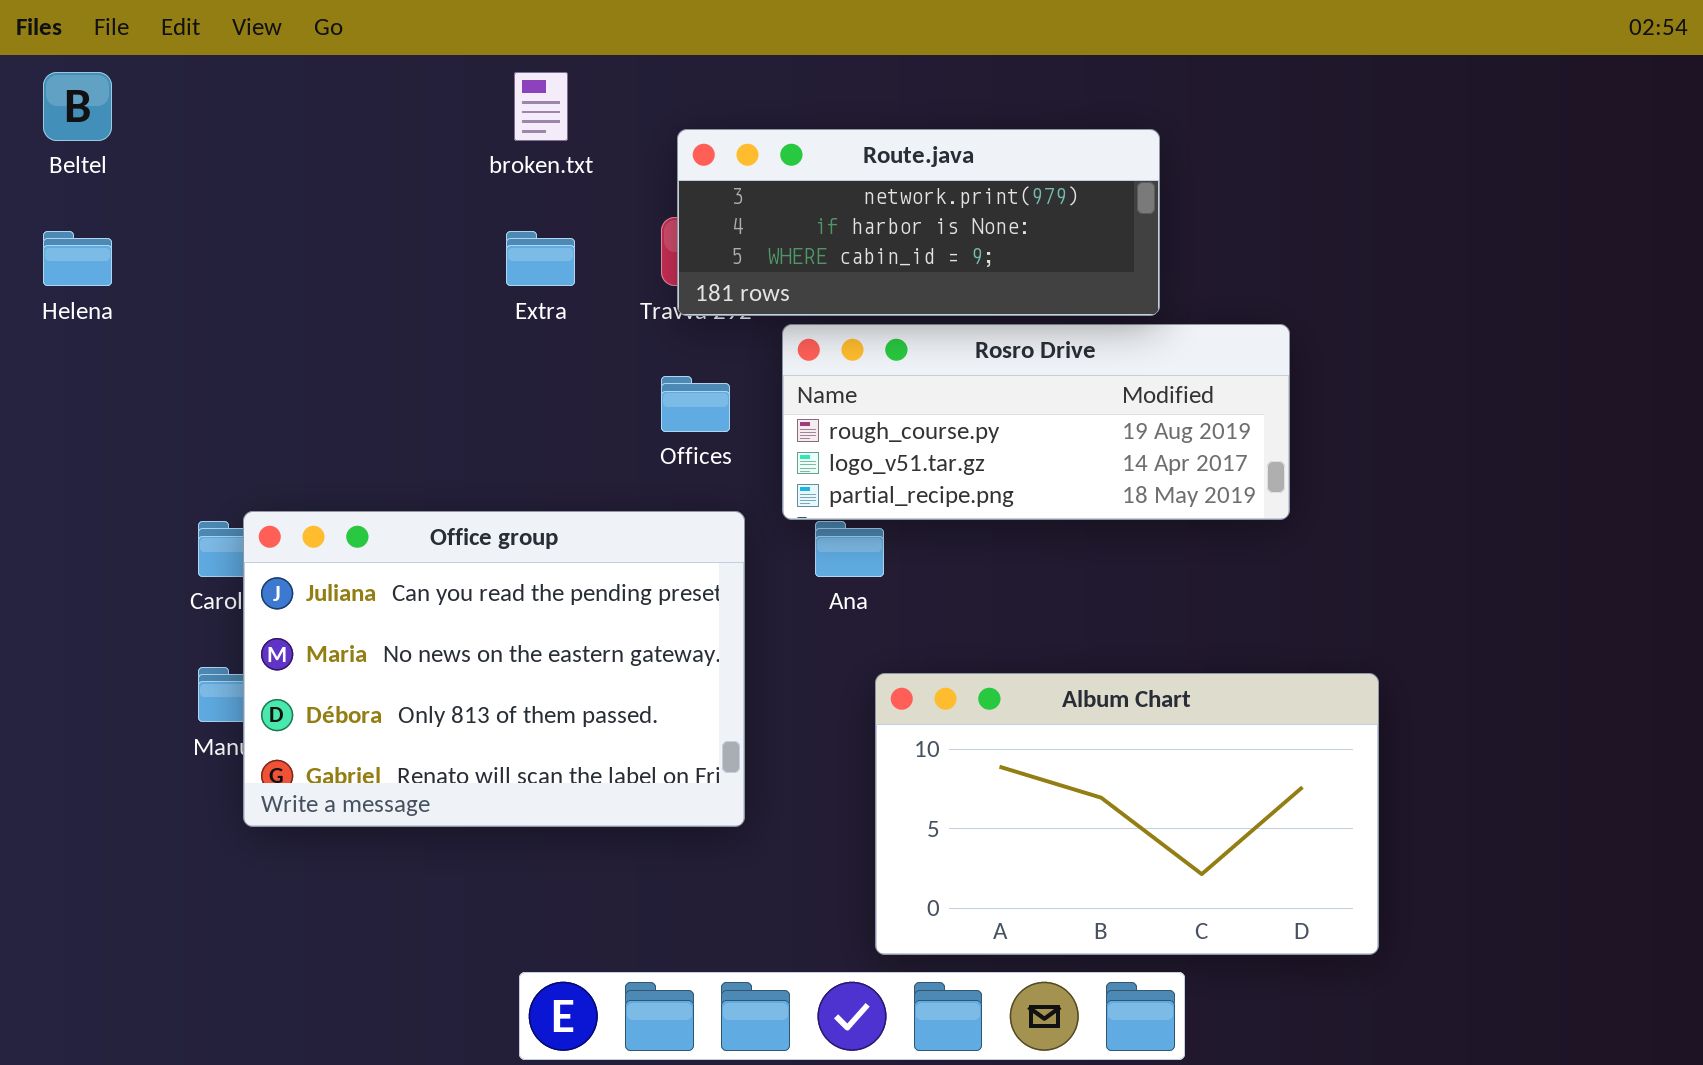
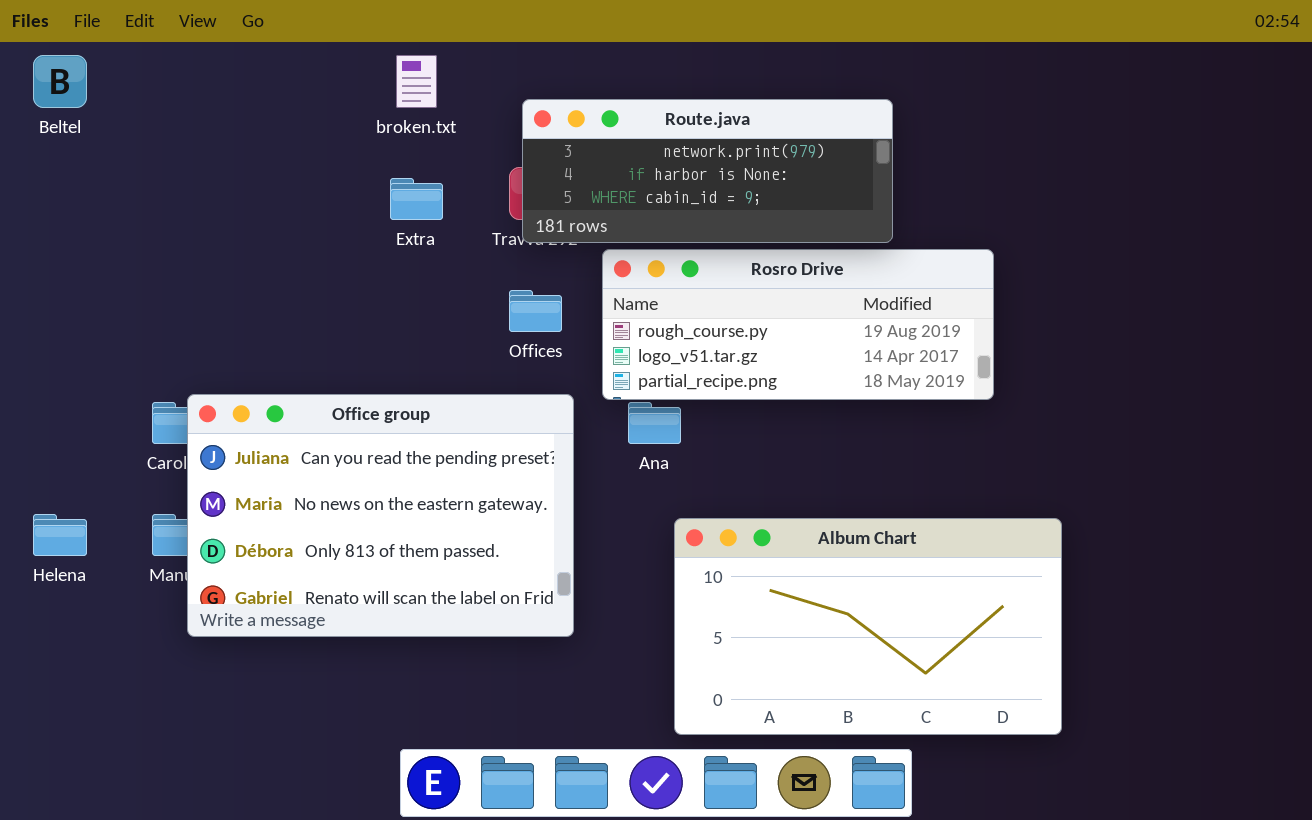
Helena: [43,231,112,286] -> [33,514,87,556], moved

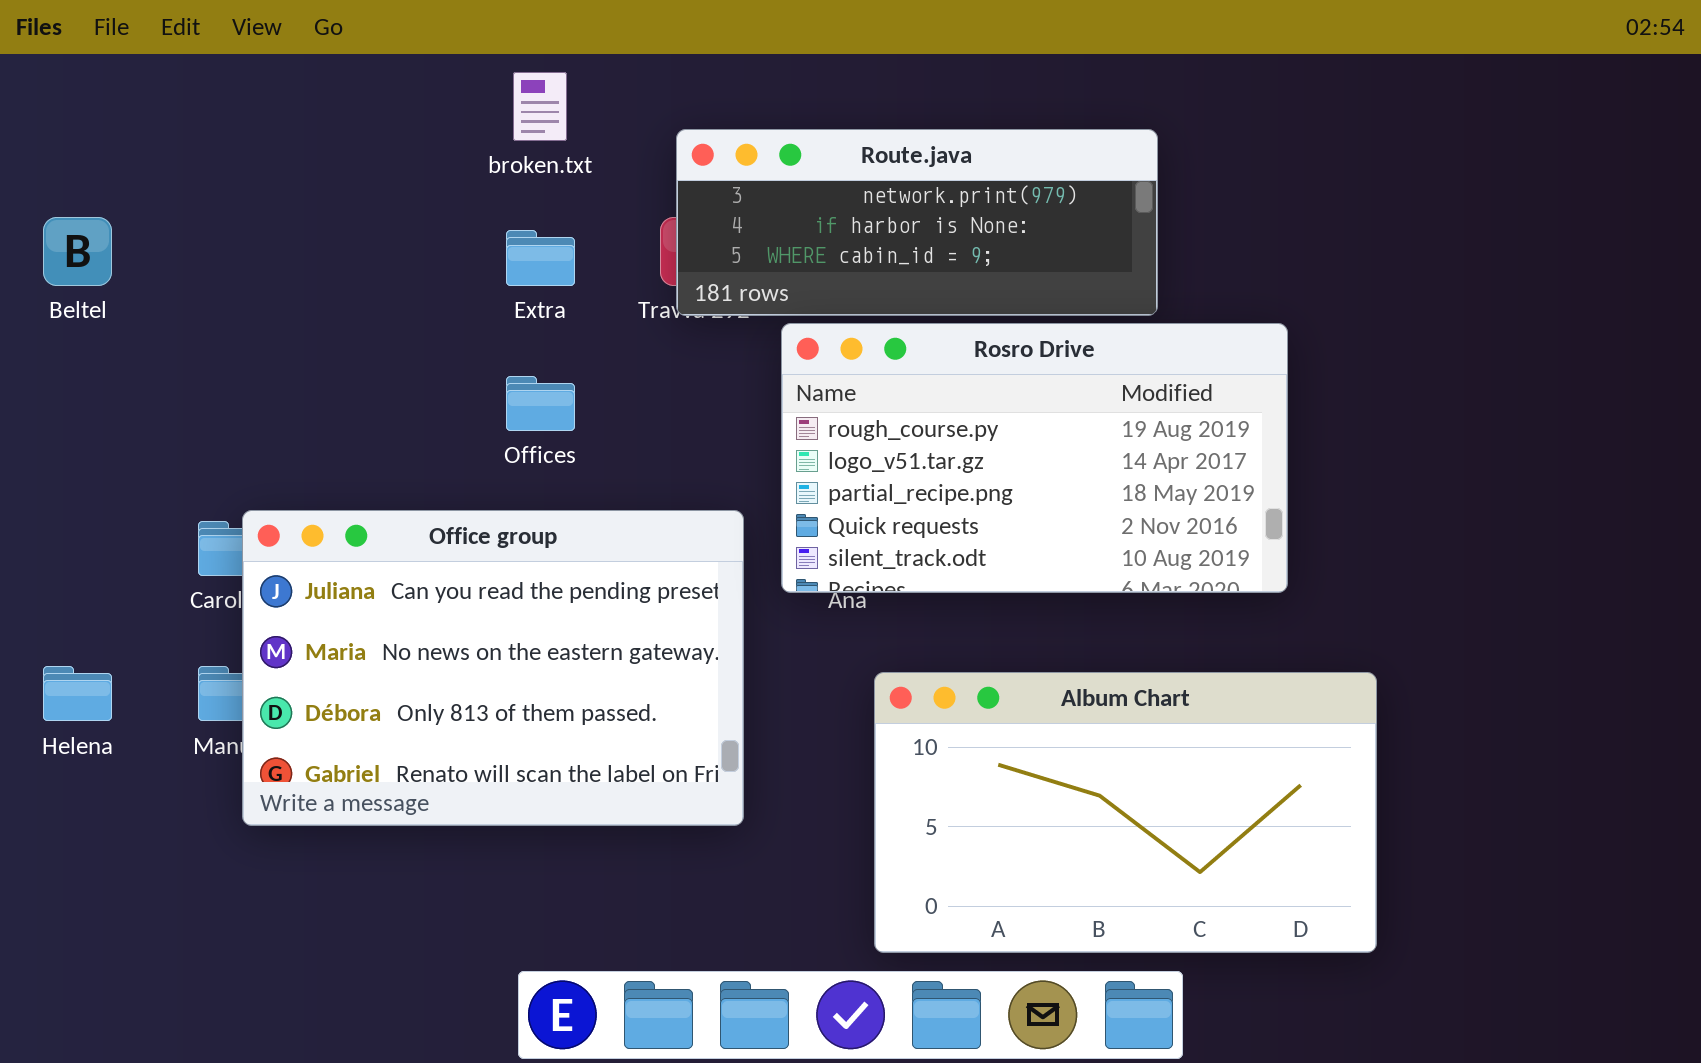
Beltel: [33,55,87,108] -> [43,217,112,286], moved
Rosro Drive: [602,249,994,400] -> [781,323,1288,593], resized
Offices: [509,290,562,332] -> [506,376,575,431], moved

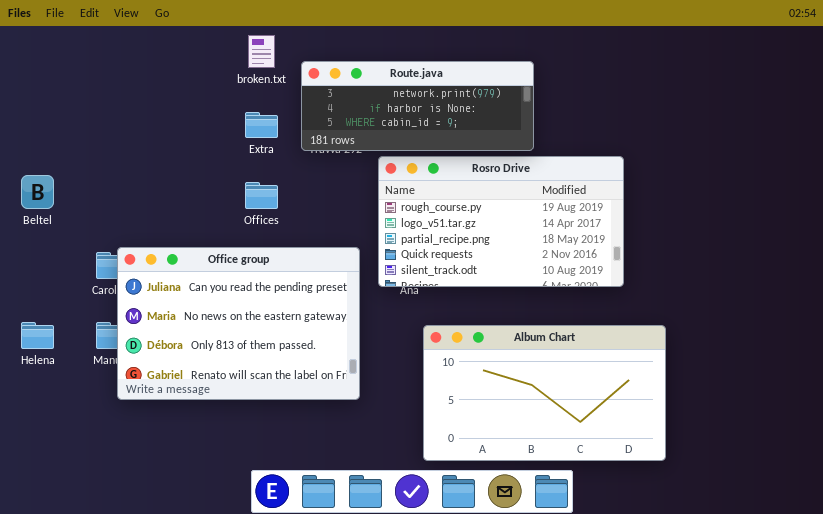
Route.java: [676,129,1158,316] -> [301,61,534,151], moved
Beltel: [43,217,112,286] -> [21,175,54,209], moved

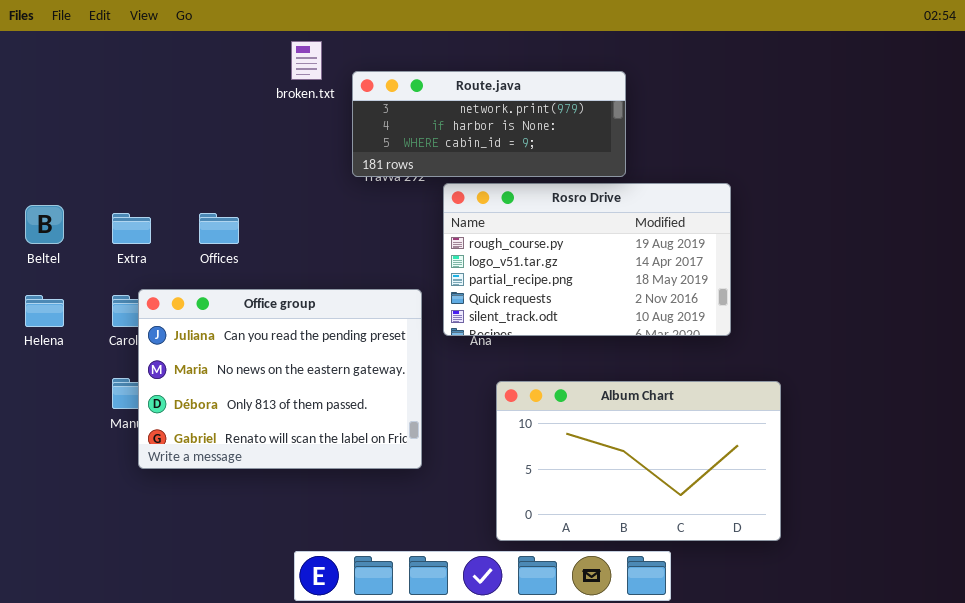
Extra: [245,112,278,138] -> [112,213,151,244], moved
Offices: [245,182,278,209] -> [199,213,239,244], moved
Helena: [21,322,54,349] -> [25,295,64,327], moved

